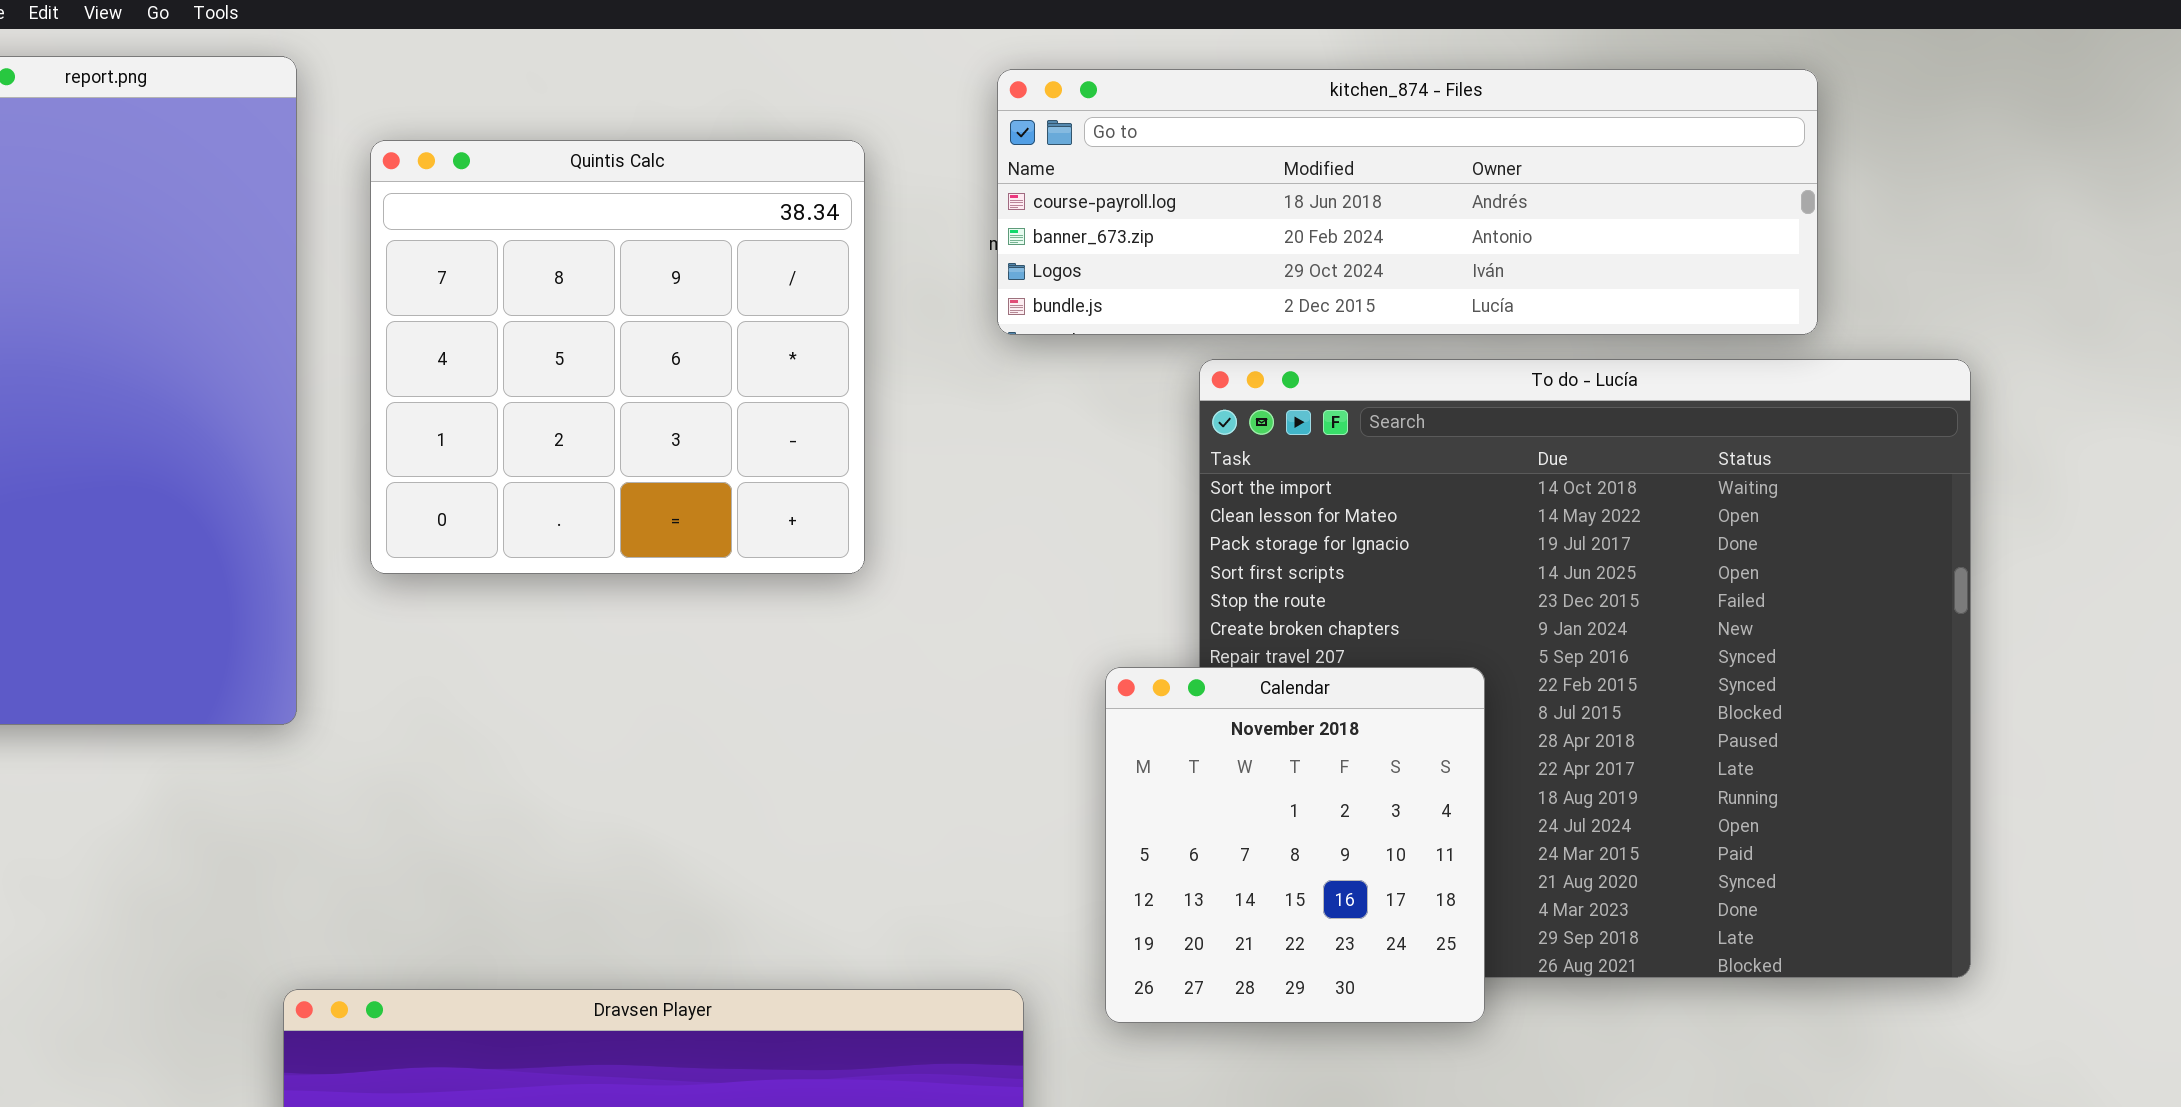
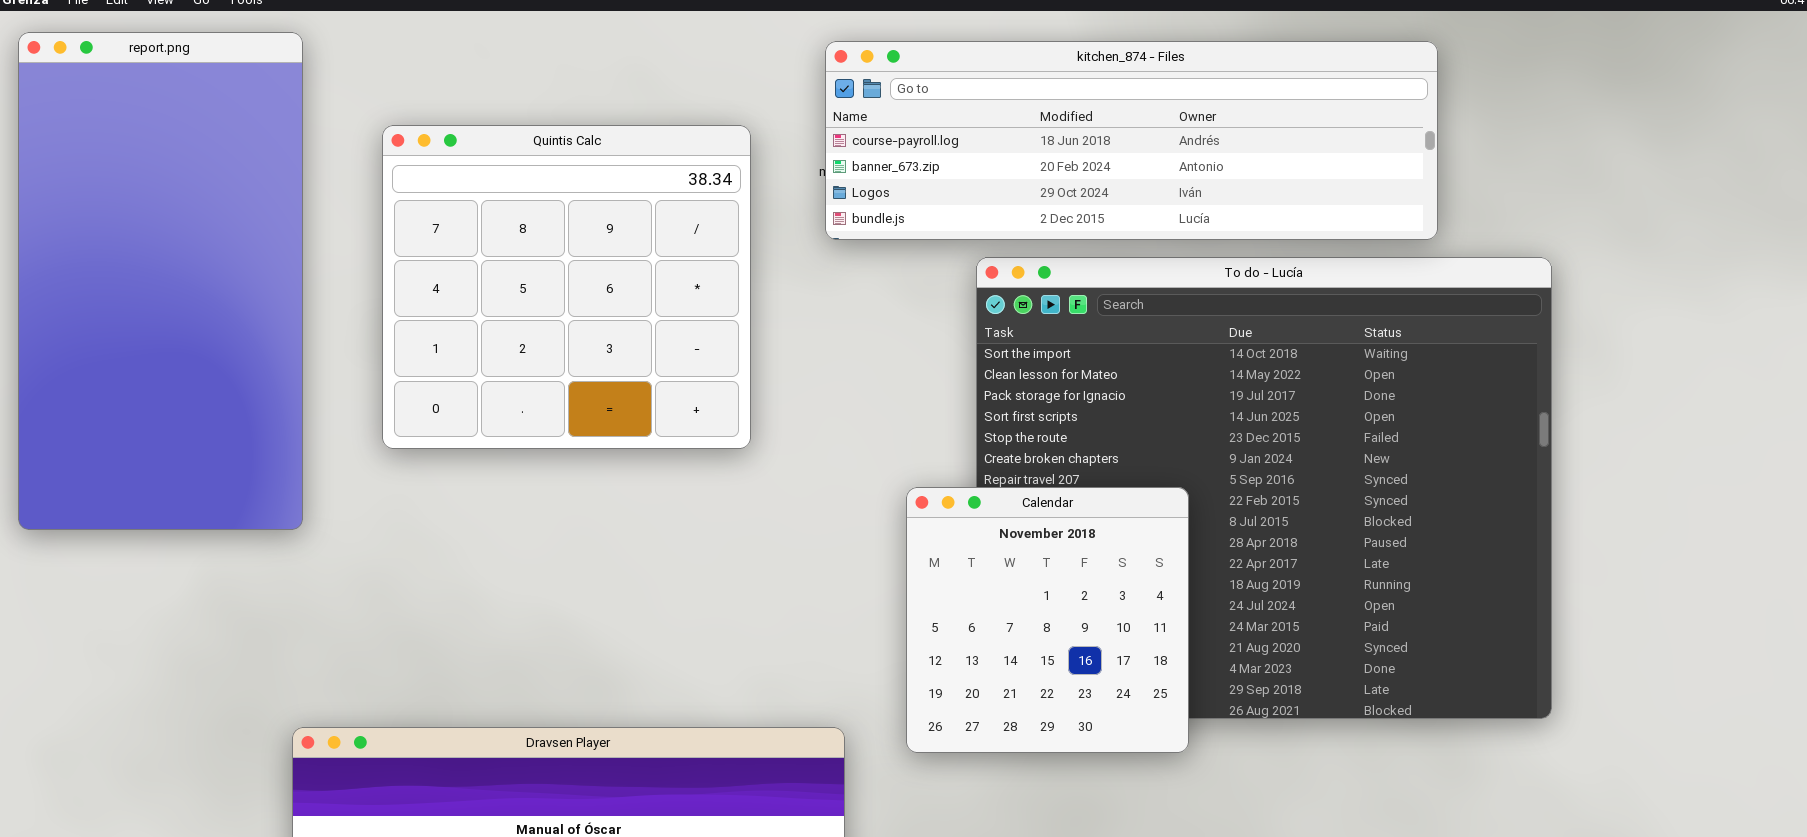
Quintis Calc: [370,140,865,574] -> [382,125,751,449], moved

